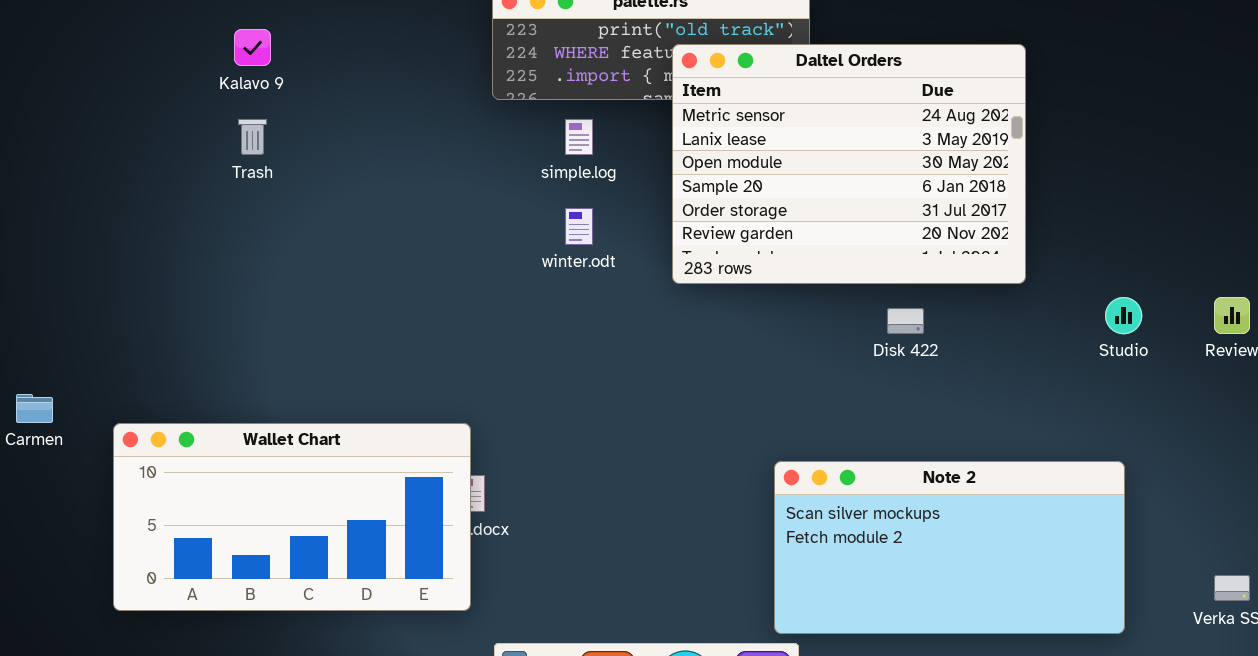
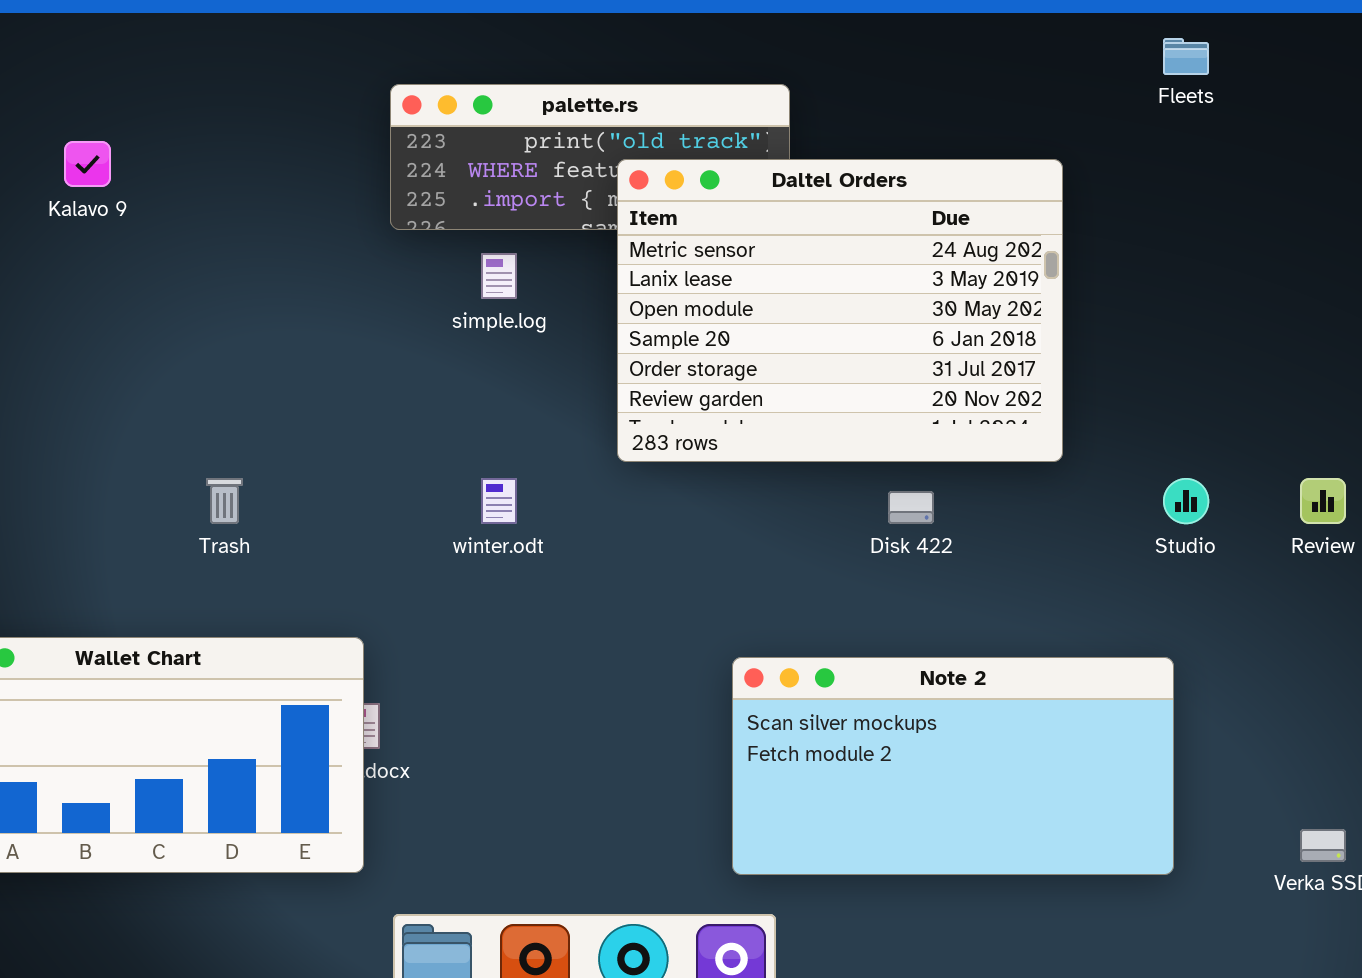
Trash: [238,119,267,155] -> [206,478,243,524], moved
winter.odt: [565,208,593,245] -> [481,478,517,524], moved
Note 2: [774,461,1125,634] -> [732,657,1174,875], moved

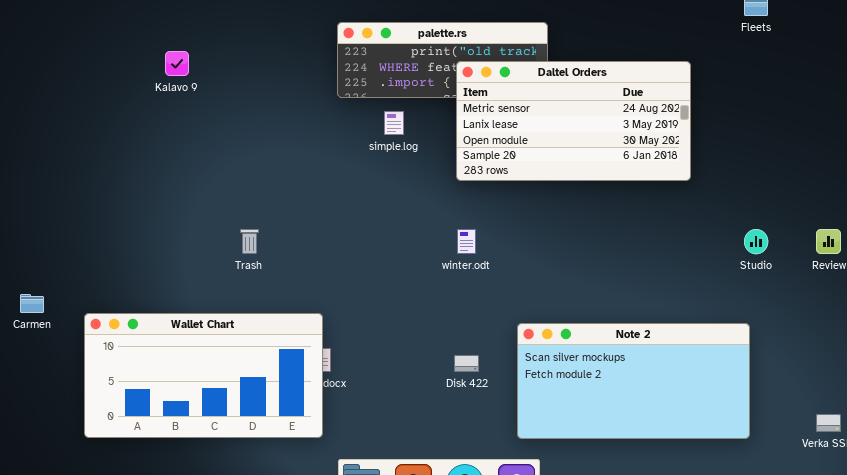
Daltel Orders: [617,159,1063,462] -> [456,61,691,181], resized
winter.odt: [481,478,517,524] -> [457,229,476,254], moved
Disk 422: [888,491,934,524] -> [454,355,479,372], moved

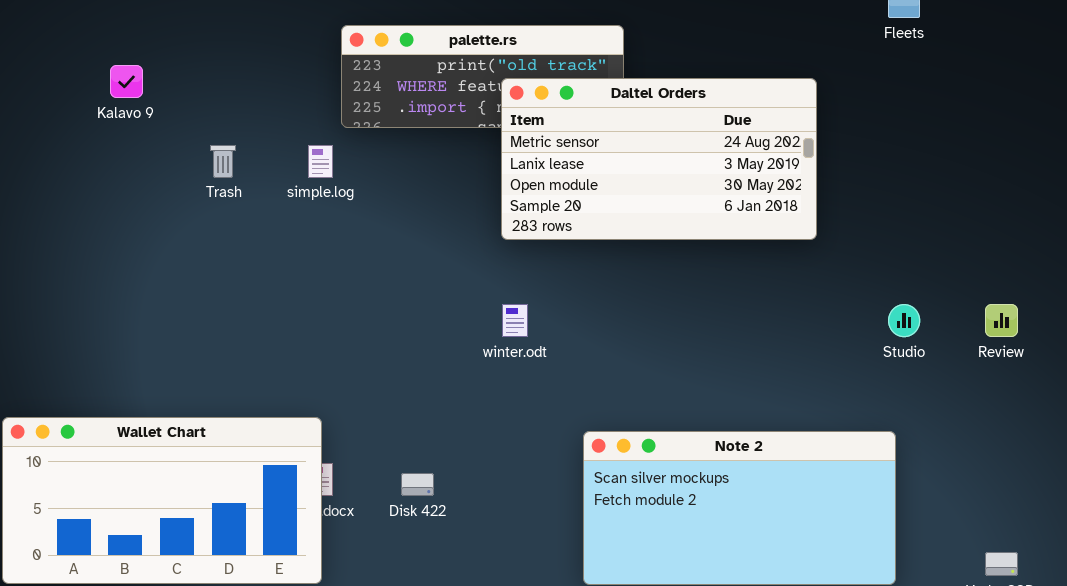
simple.log: [384,111,404,135] -> [308,145,333,178], moved
Trash: [240,229,259,254] -> [210,145,236,178], moved
Disk 422: [454,355,479,372] -> [401,473,434,496], moved

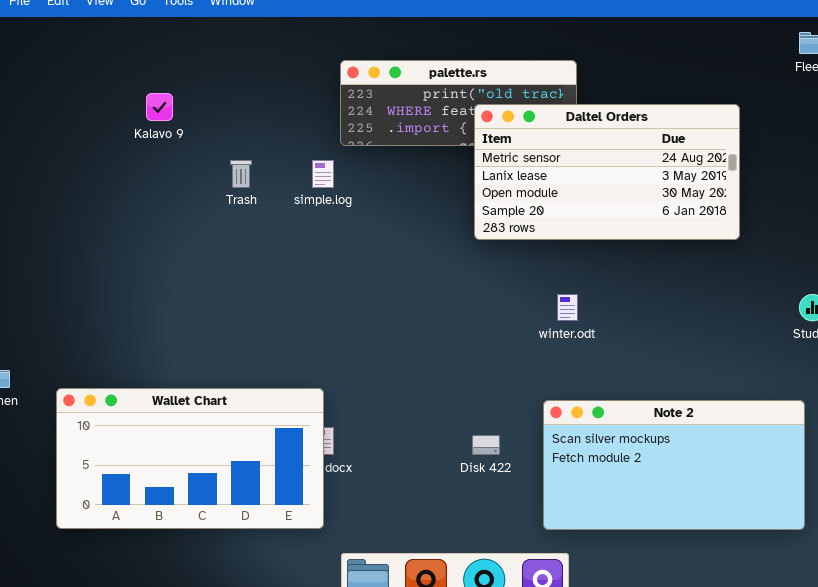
winter.odt: [502,304,528,337] -> [557,294,578,321], moved
Disk 422: [401,473,434,496] -> [472,435,500,455], moved

